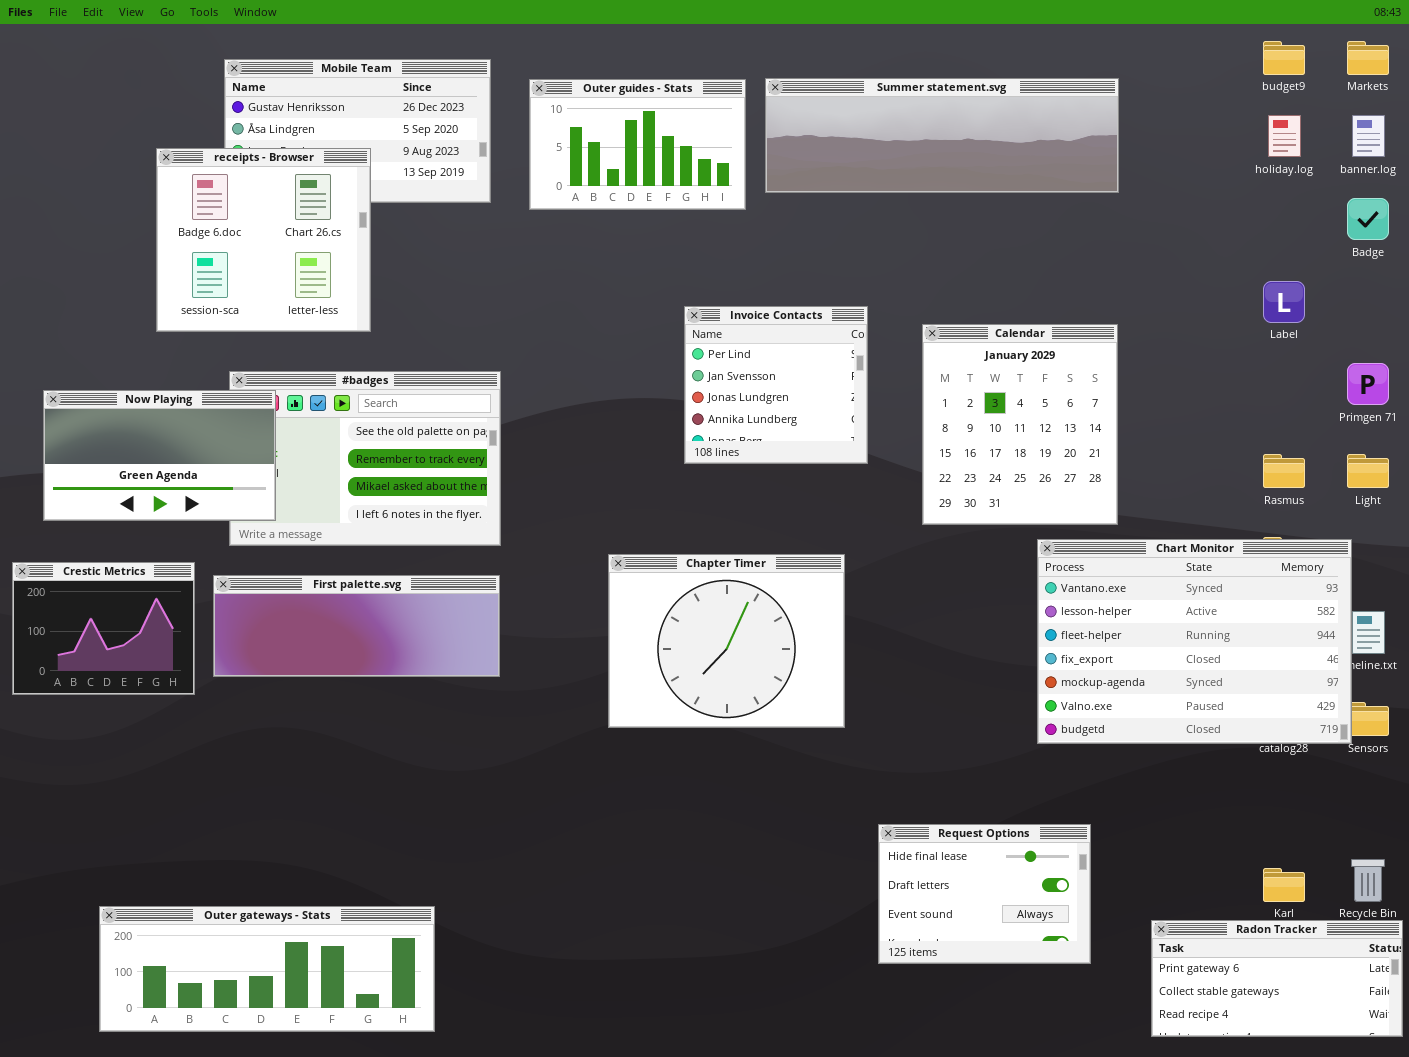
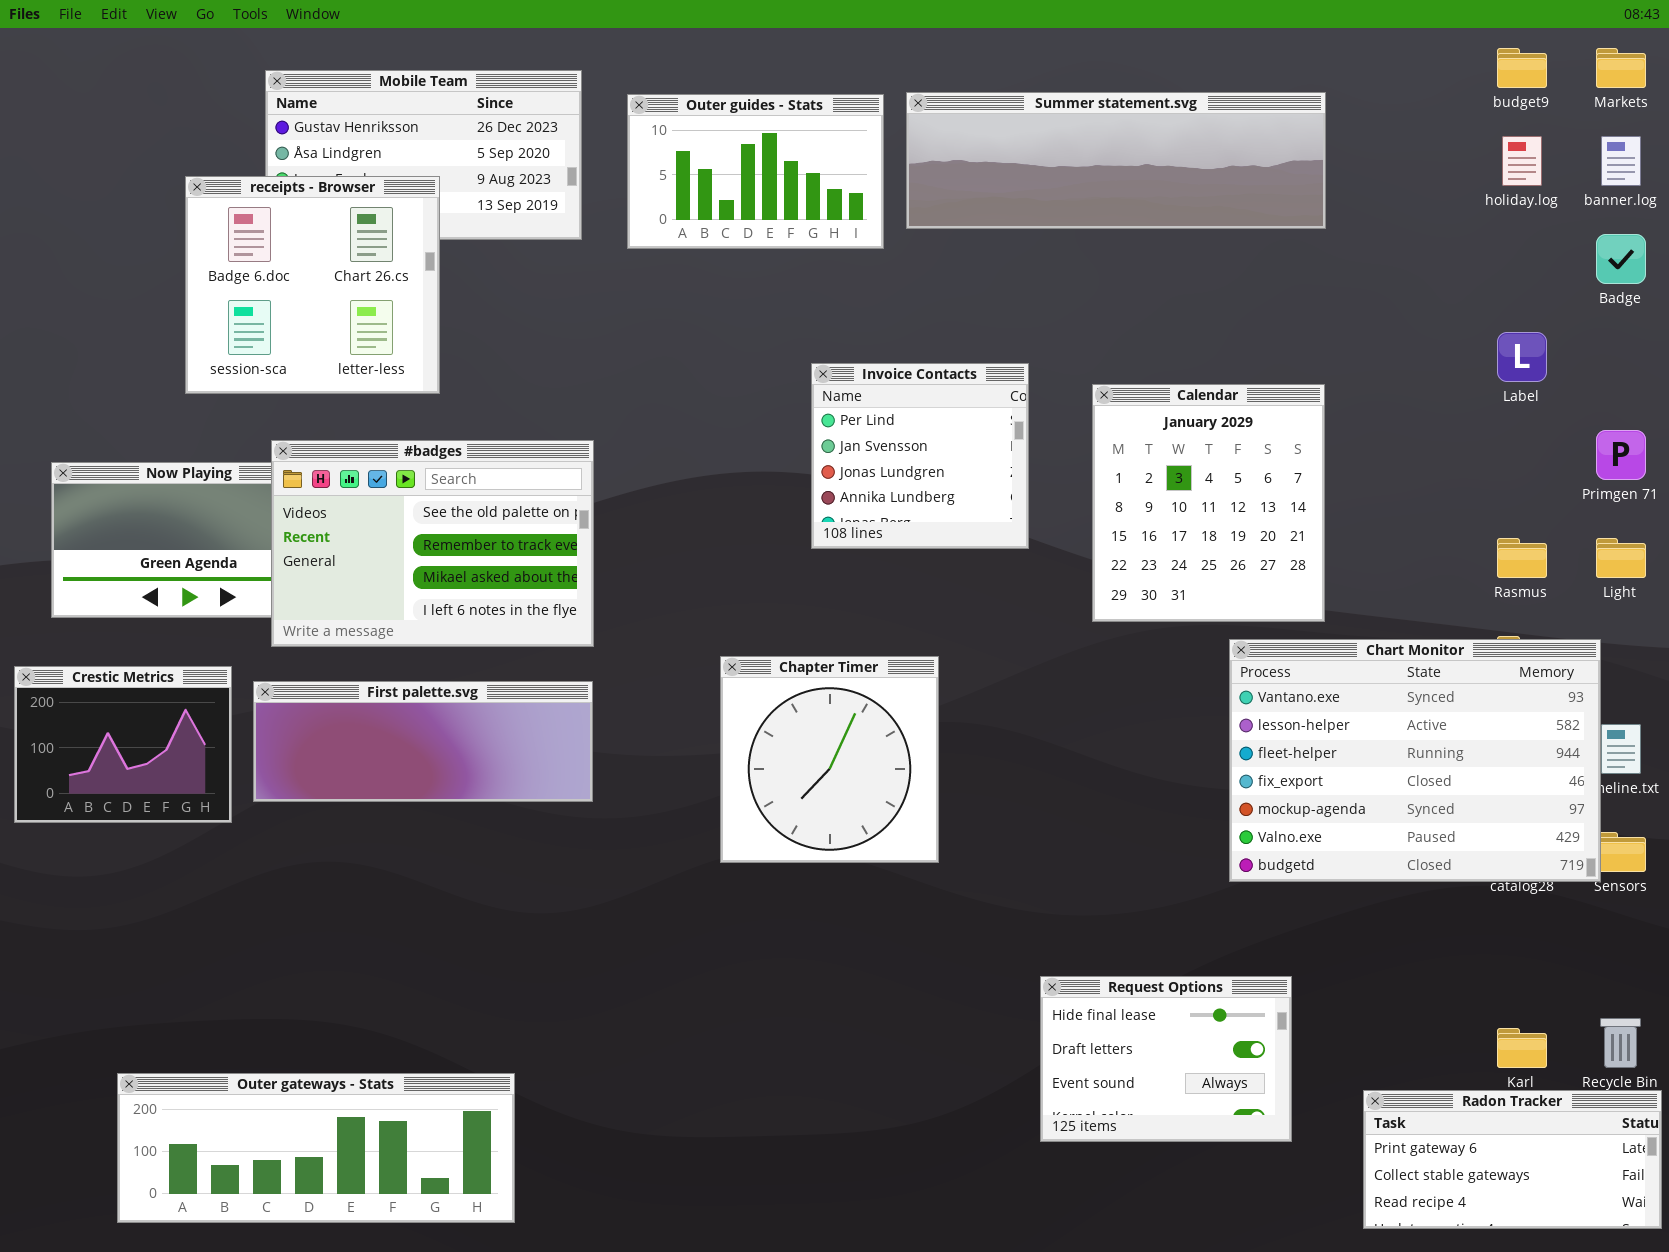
#badges: [229,371,501,546] -> [271,440,594,647], raised
Chapter Timer: [608,554,845,728] -> [720,656,939,863], resized

